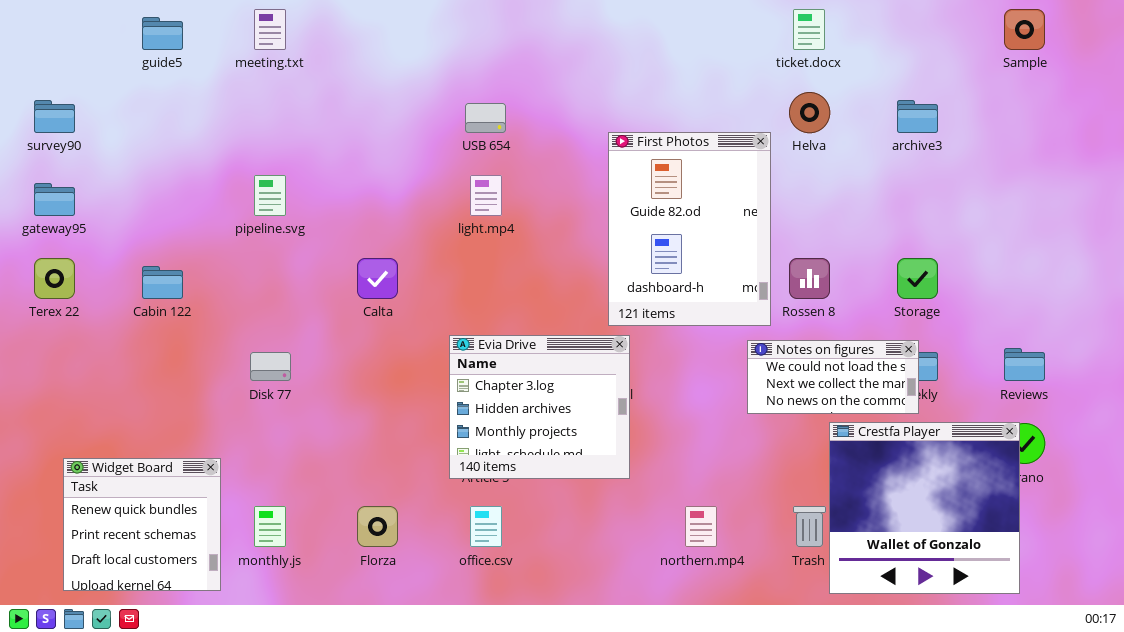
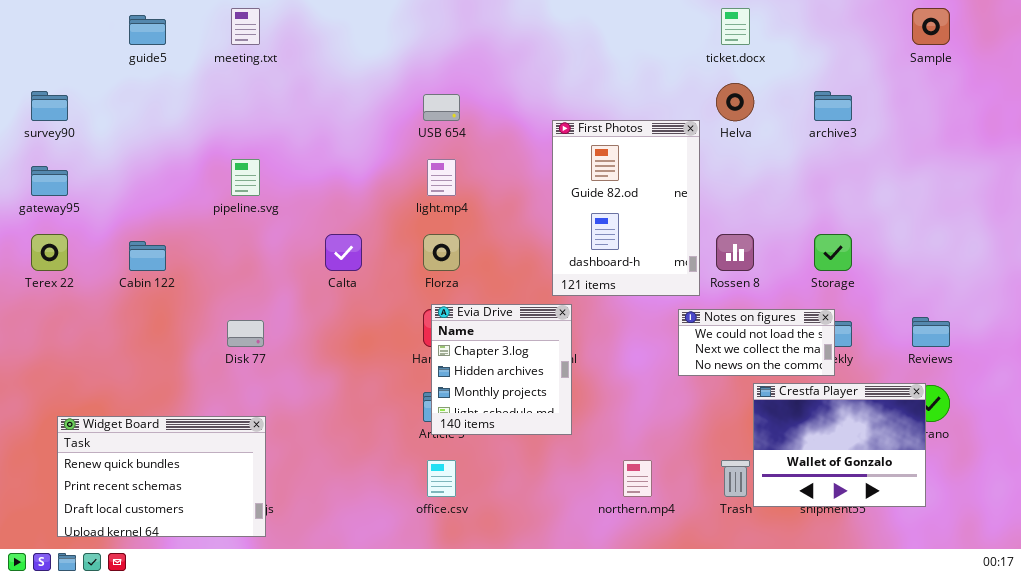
Evia Drive: [449,335,630,479] -> [431,304,572,435], resized
Crestfa Player: [829,422,1020,594] -> [753,383,926,507], resized
Widget Board: [63,458,221,591] -> [57,416,266,537], resized
Florza: [357,506,398,547] -> [423,234,460,271], moved

